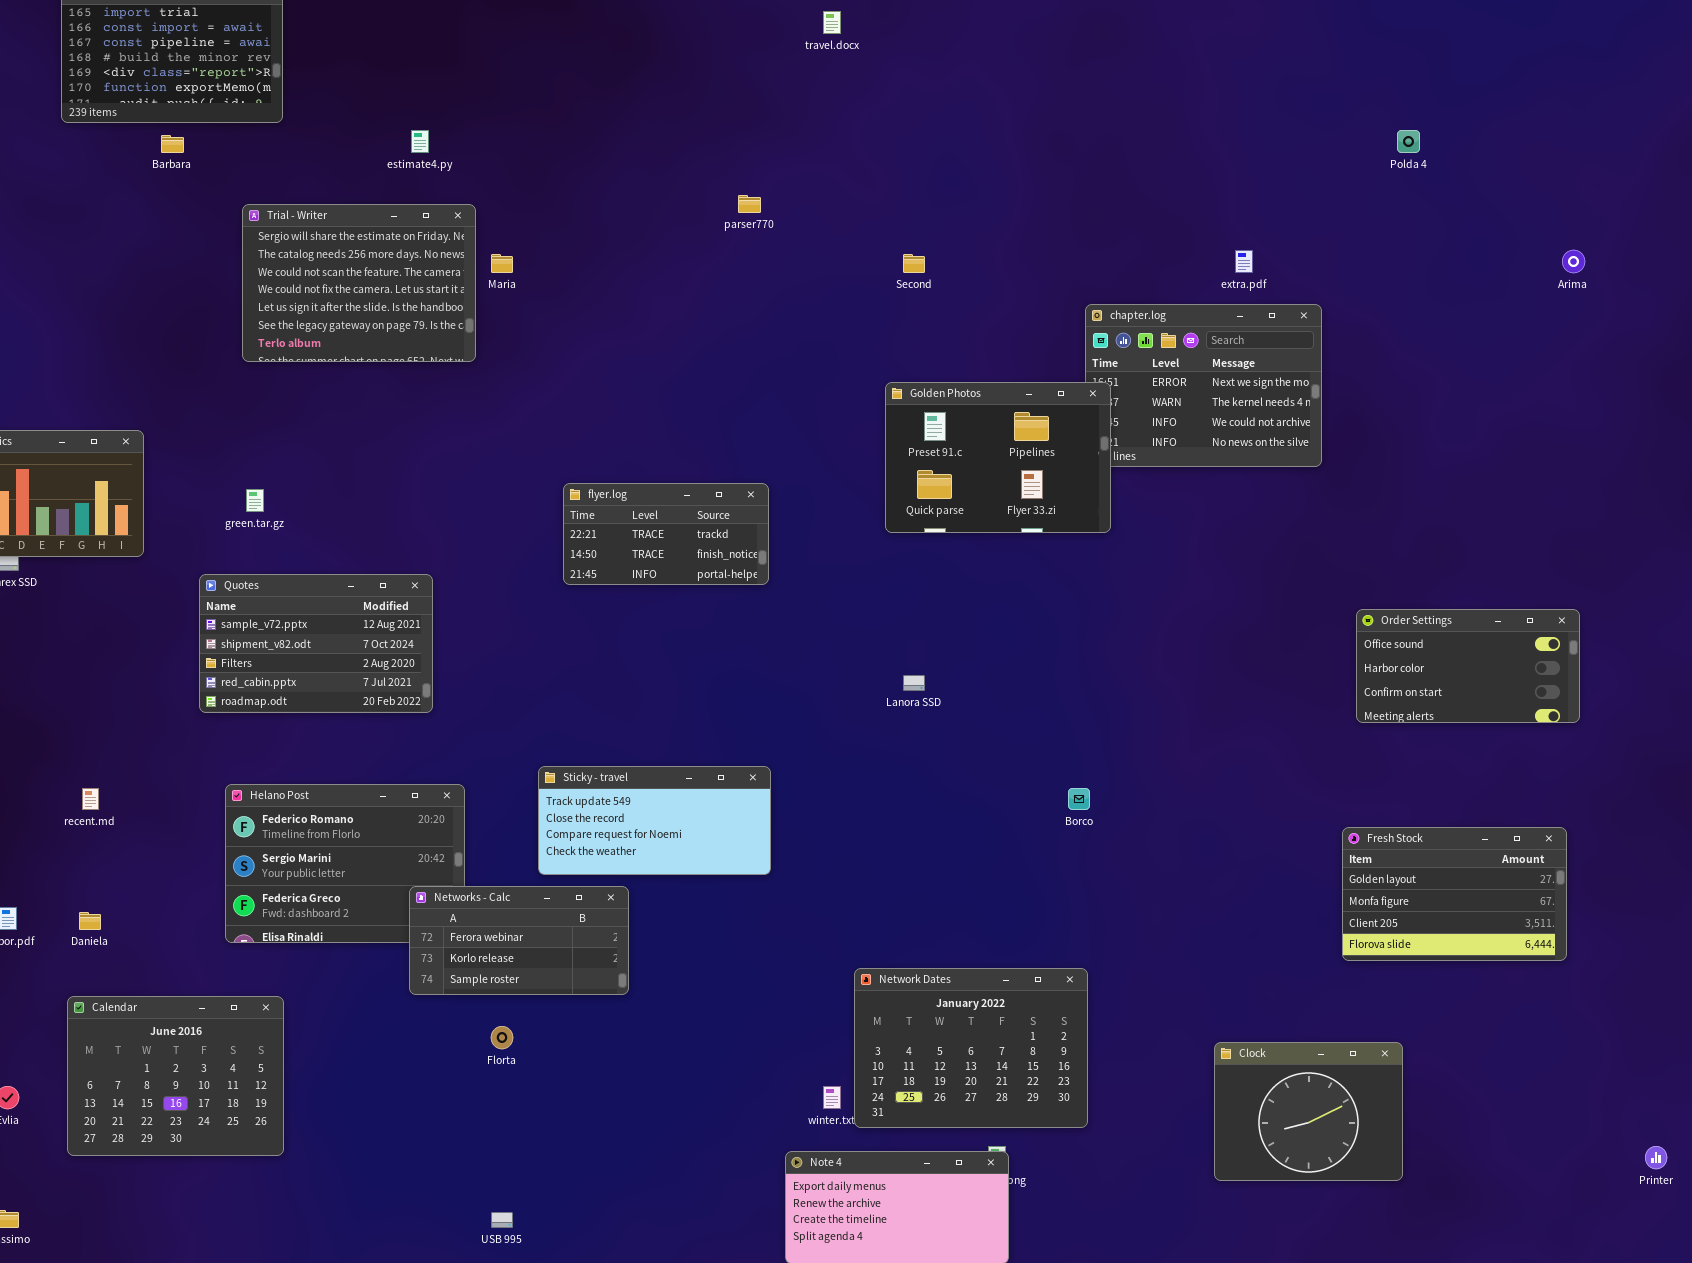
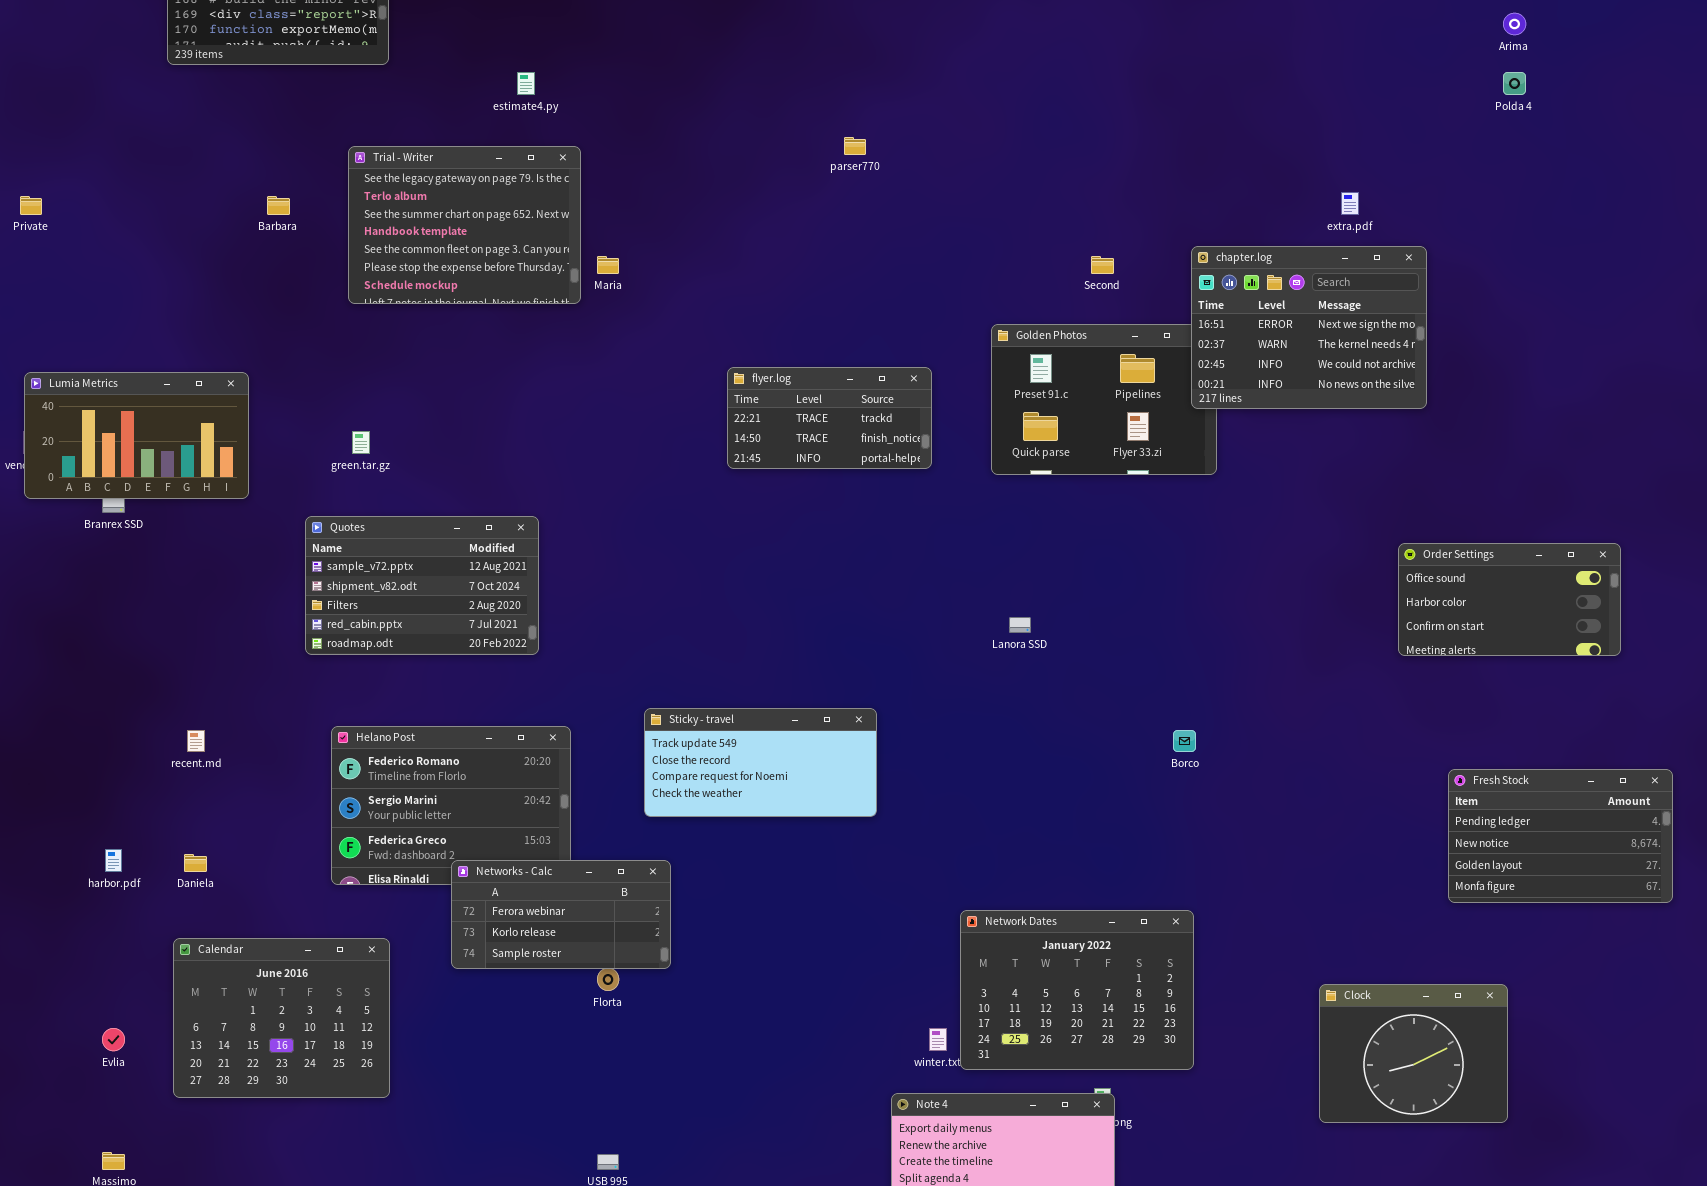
Barbara: [161,135,184,153] -> [267,196,290,215], moved
Trial - Writer: [242,204,476,362] -> [348,146,581,304], scrolled down 5 rows
Arima: [1562,250,1585,273] -> [1503,13,1526,35], moved
Maria: [491,254,513,273] -> [597,256,619,274], moved
Second: [903,254,925,273] -> [1091,256,1114,274], moved
chapter.log: [1085,304,1322,467] -> [1191,246,1427,409], raised
flyer.log: [563,483,769,585] -> [727,367,932,469], moved
Order Settings: [1356,609,1580,723] -> [1398,543,1621,656], moved
Fresh Stock: [1342,827,1567,961] -> [1448,769,1673,903], scrolled up 2 rows
Networks - Calc: [409,886,629,995] -> [451,860,671,969], moved

